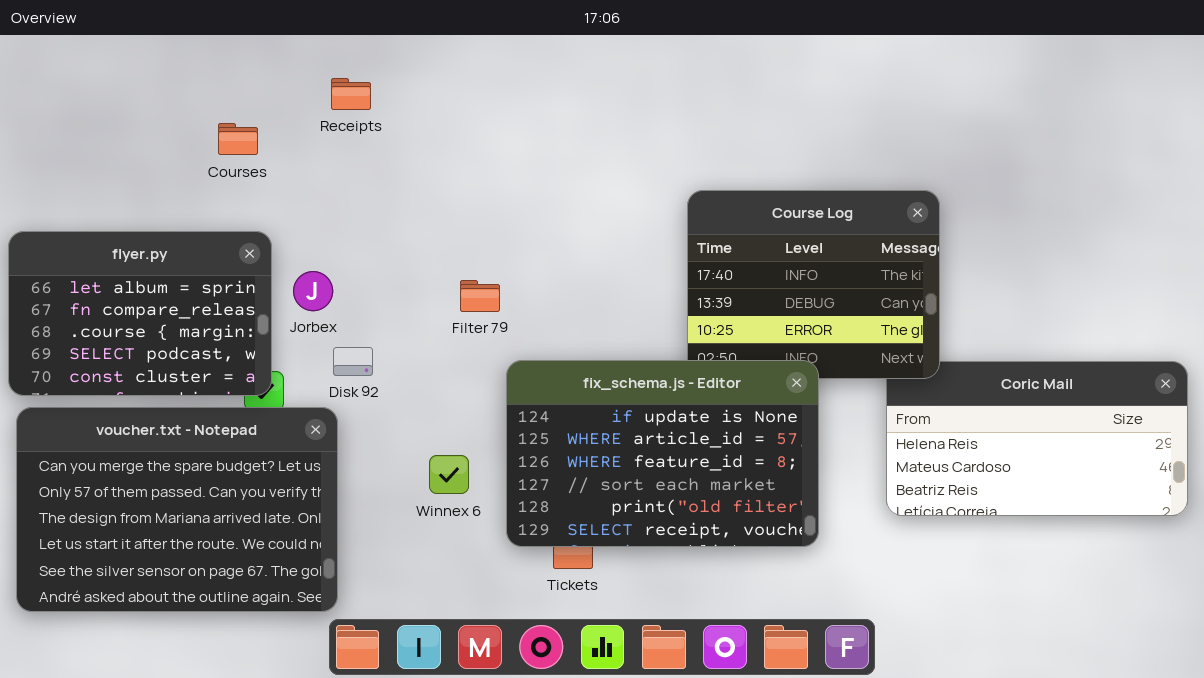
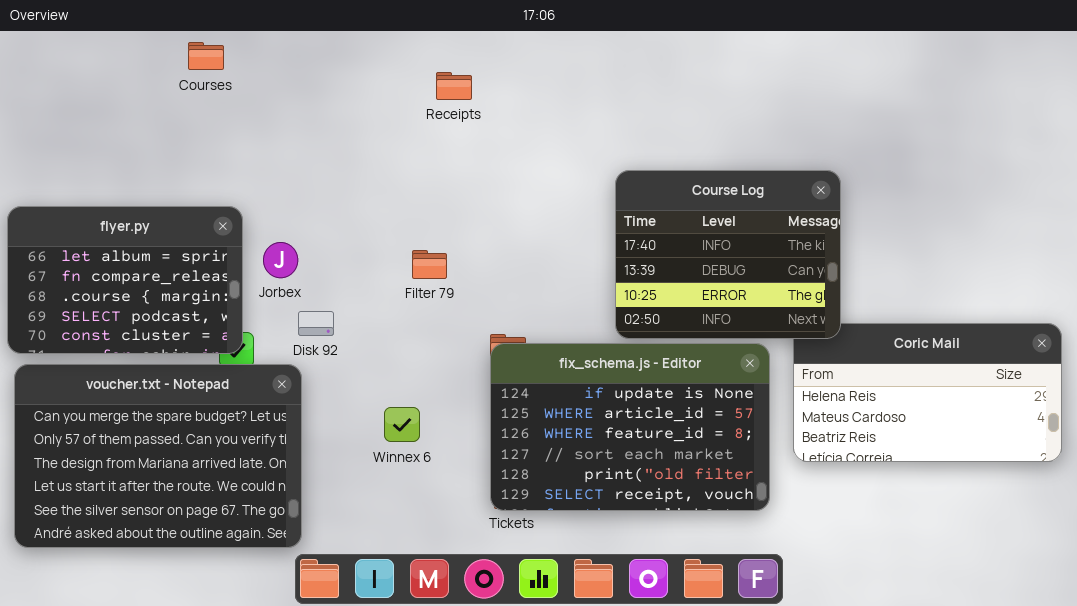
Receipts: [331,78,371,110] -> [436,72,472,100], moved
Courses: [218,123,258,155] -> [188,42,224,70], moved
fix_schema.js - Editor: [506,360,819,547] -> [490,343,770,511], moved

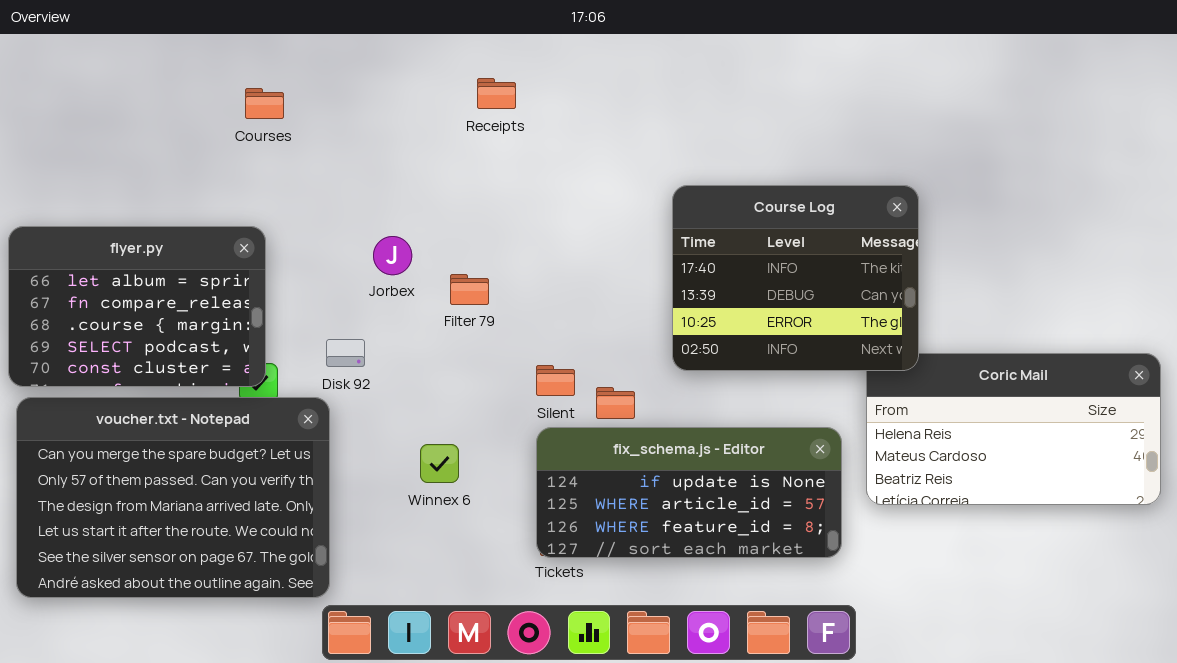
Courses: [188,42,224,70] -> [245,88,284,119], moved
Jorbex: [263,242,298,278] -> [373,236,412,275], moved
fix_schema.js - Editor: [490,343,770,511] -> [536,427,842,558], resized

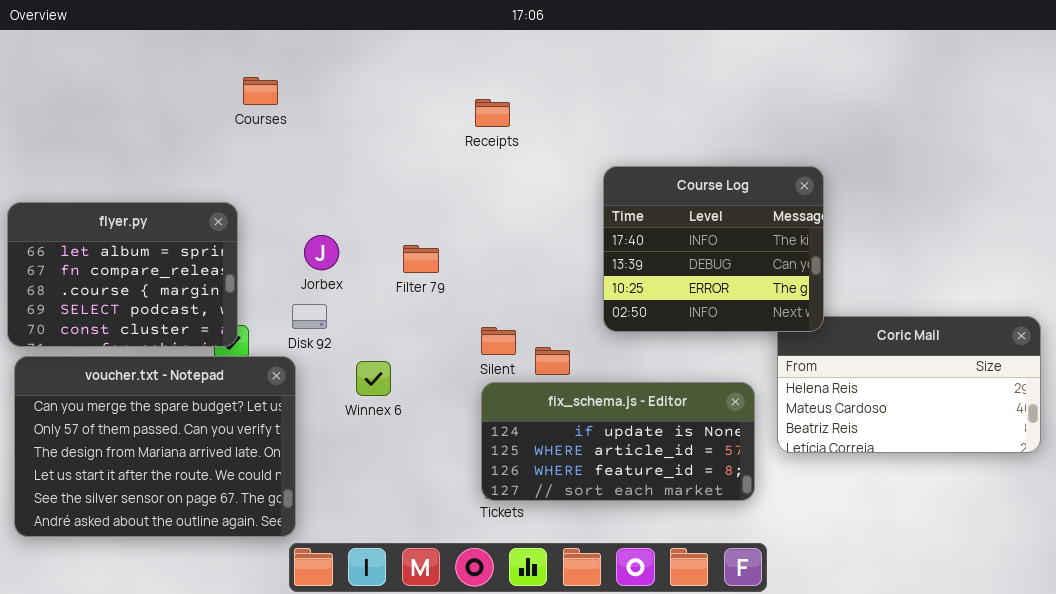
Receipts: [477,78,516,109] -> [475,99,510,127], moved
Courses: [245,88,284,119] -> [243,77,278,105], moved
Jorbex: [373,236,412,275] -> [304,235,339,270], moved
Winnex 6: [420,444,459,483] -> [356,361,391,396], moved

